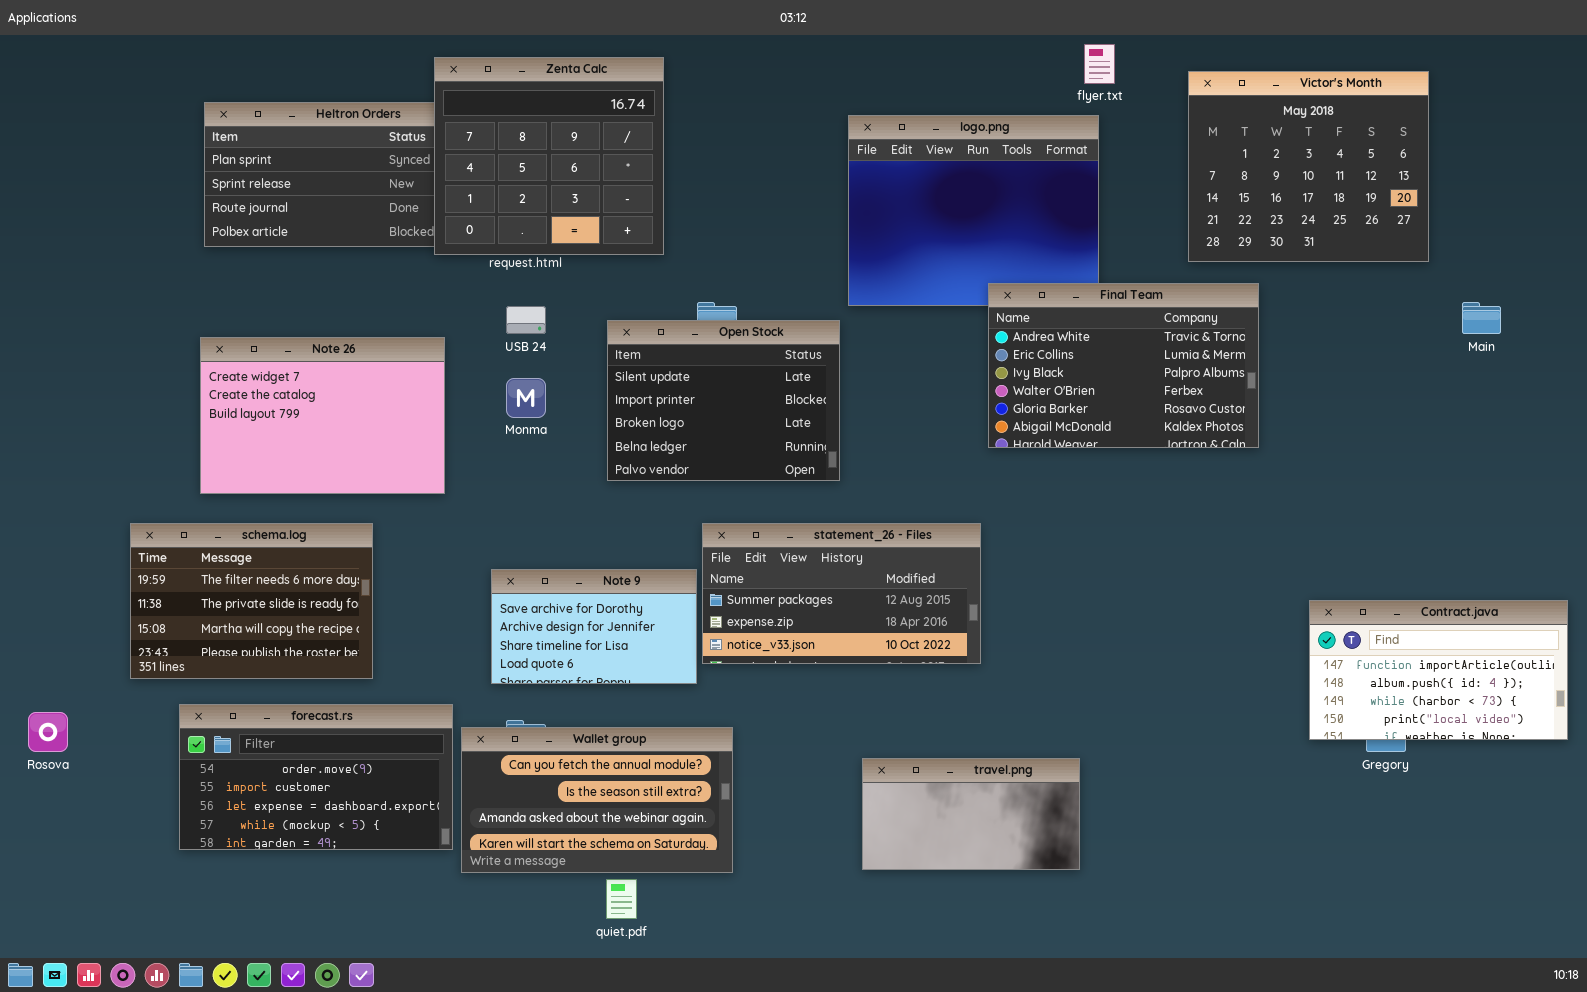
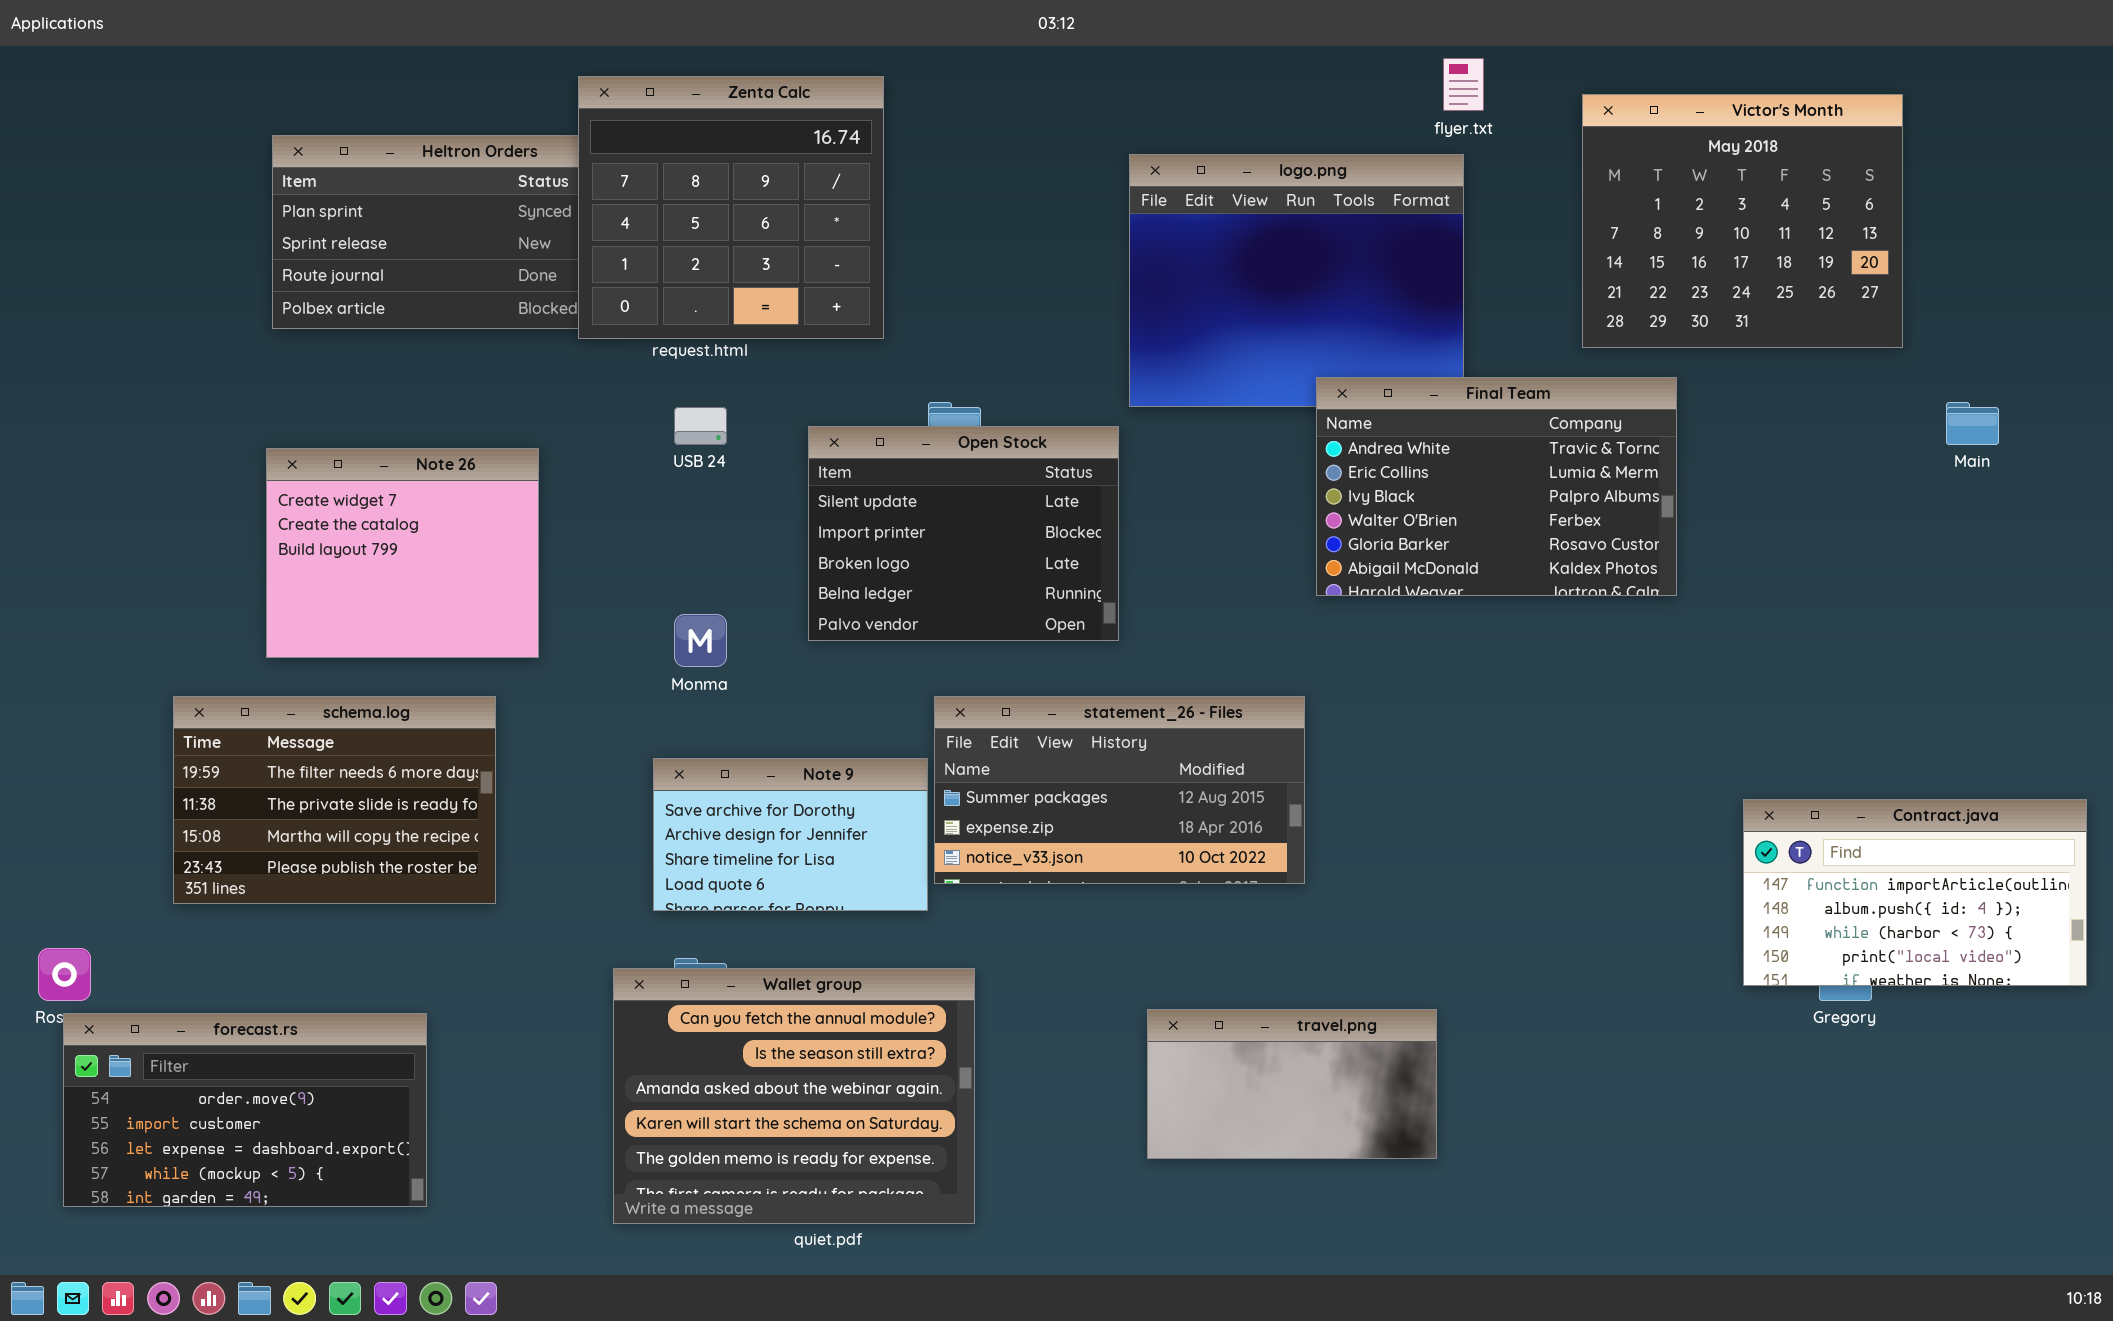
Note 26: [200,337,445,494] -> [266,448,539,658], resized
Monma: [506,378,546,418] -> [674,614,727,667], moved
forecast.rs: [179,704,453,850] -> [63,1013,427,1207], moved
Wallet group: [461,727,733,873] -> [613,968,975,1224], resized

